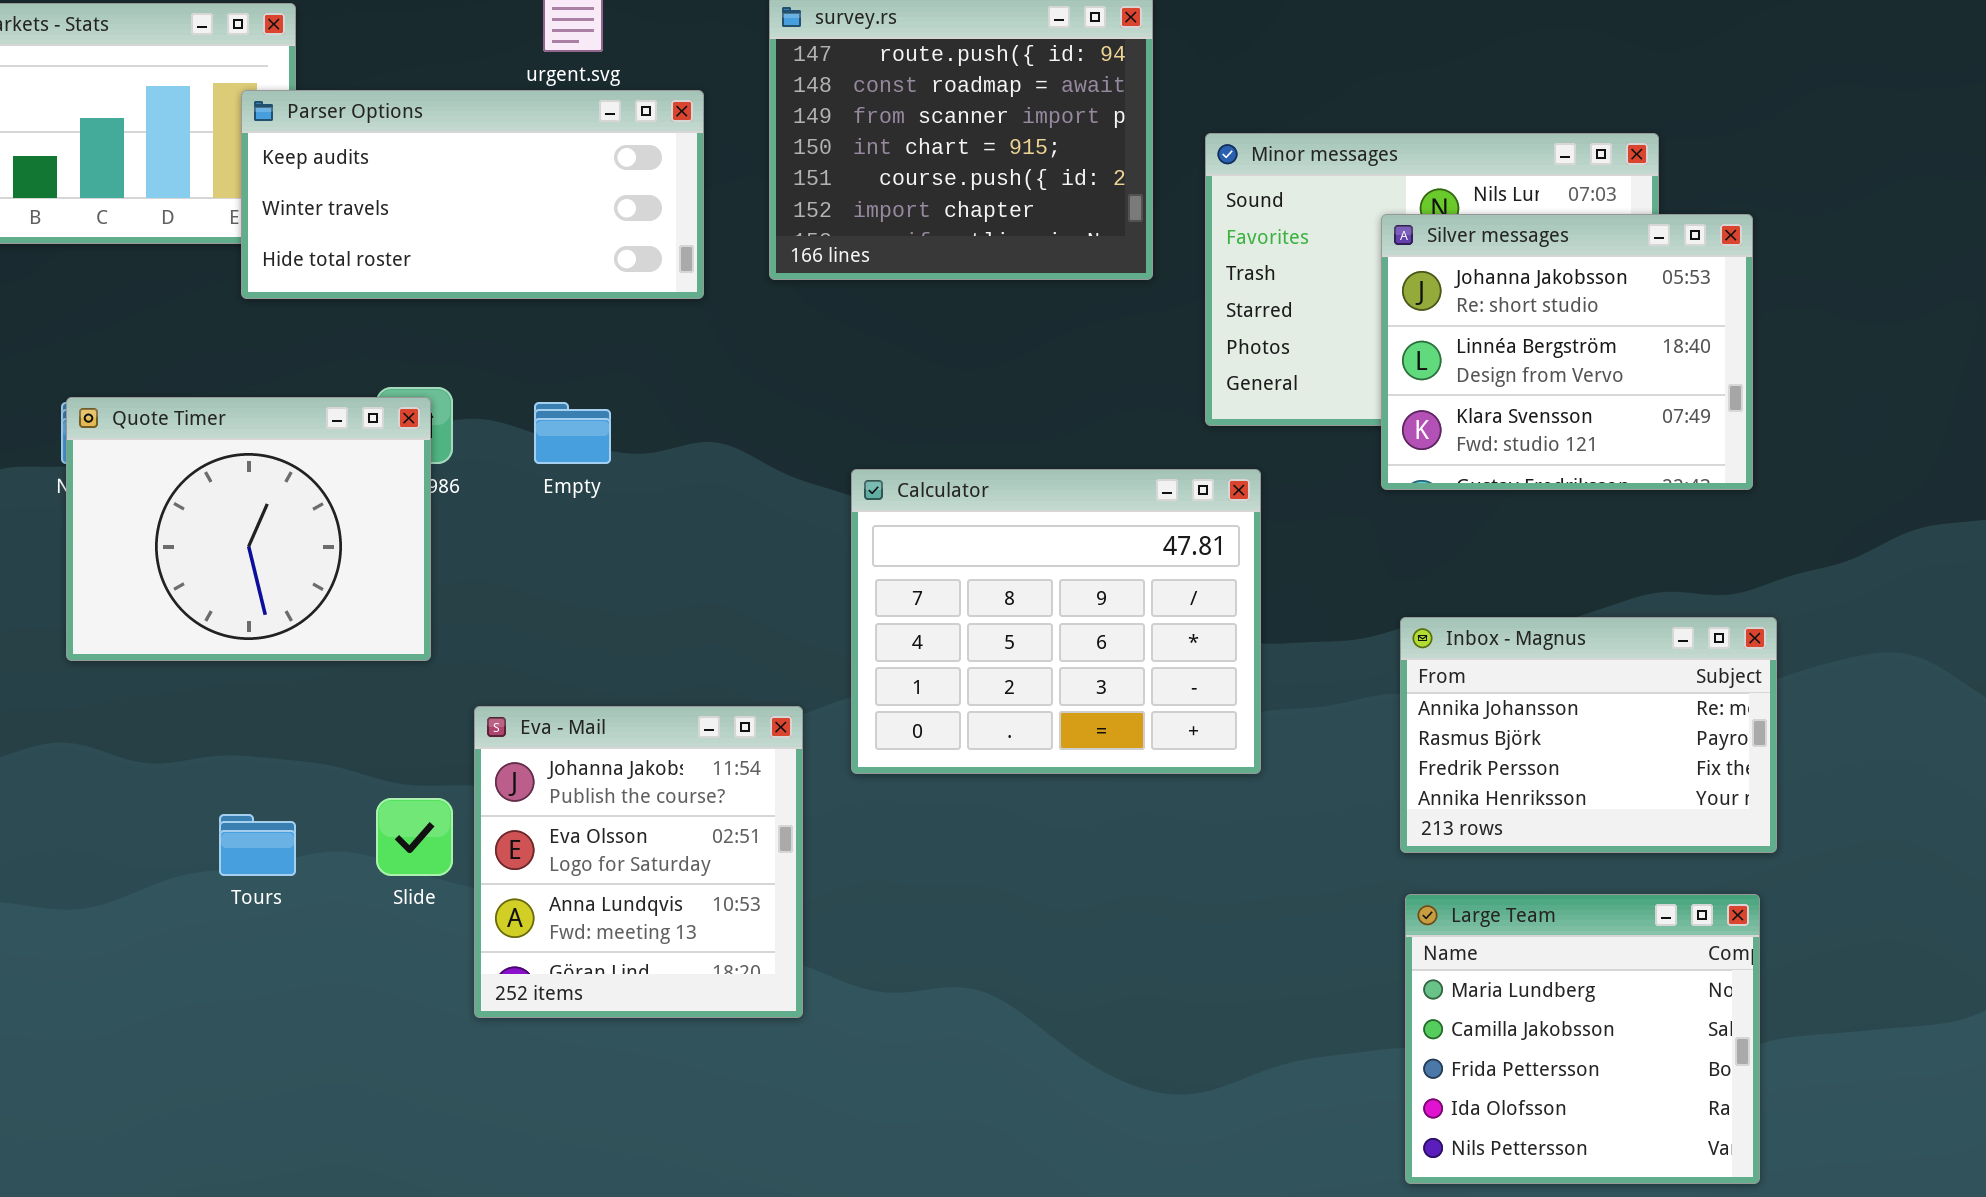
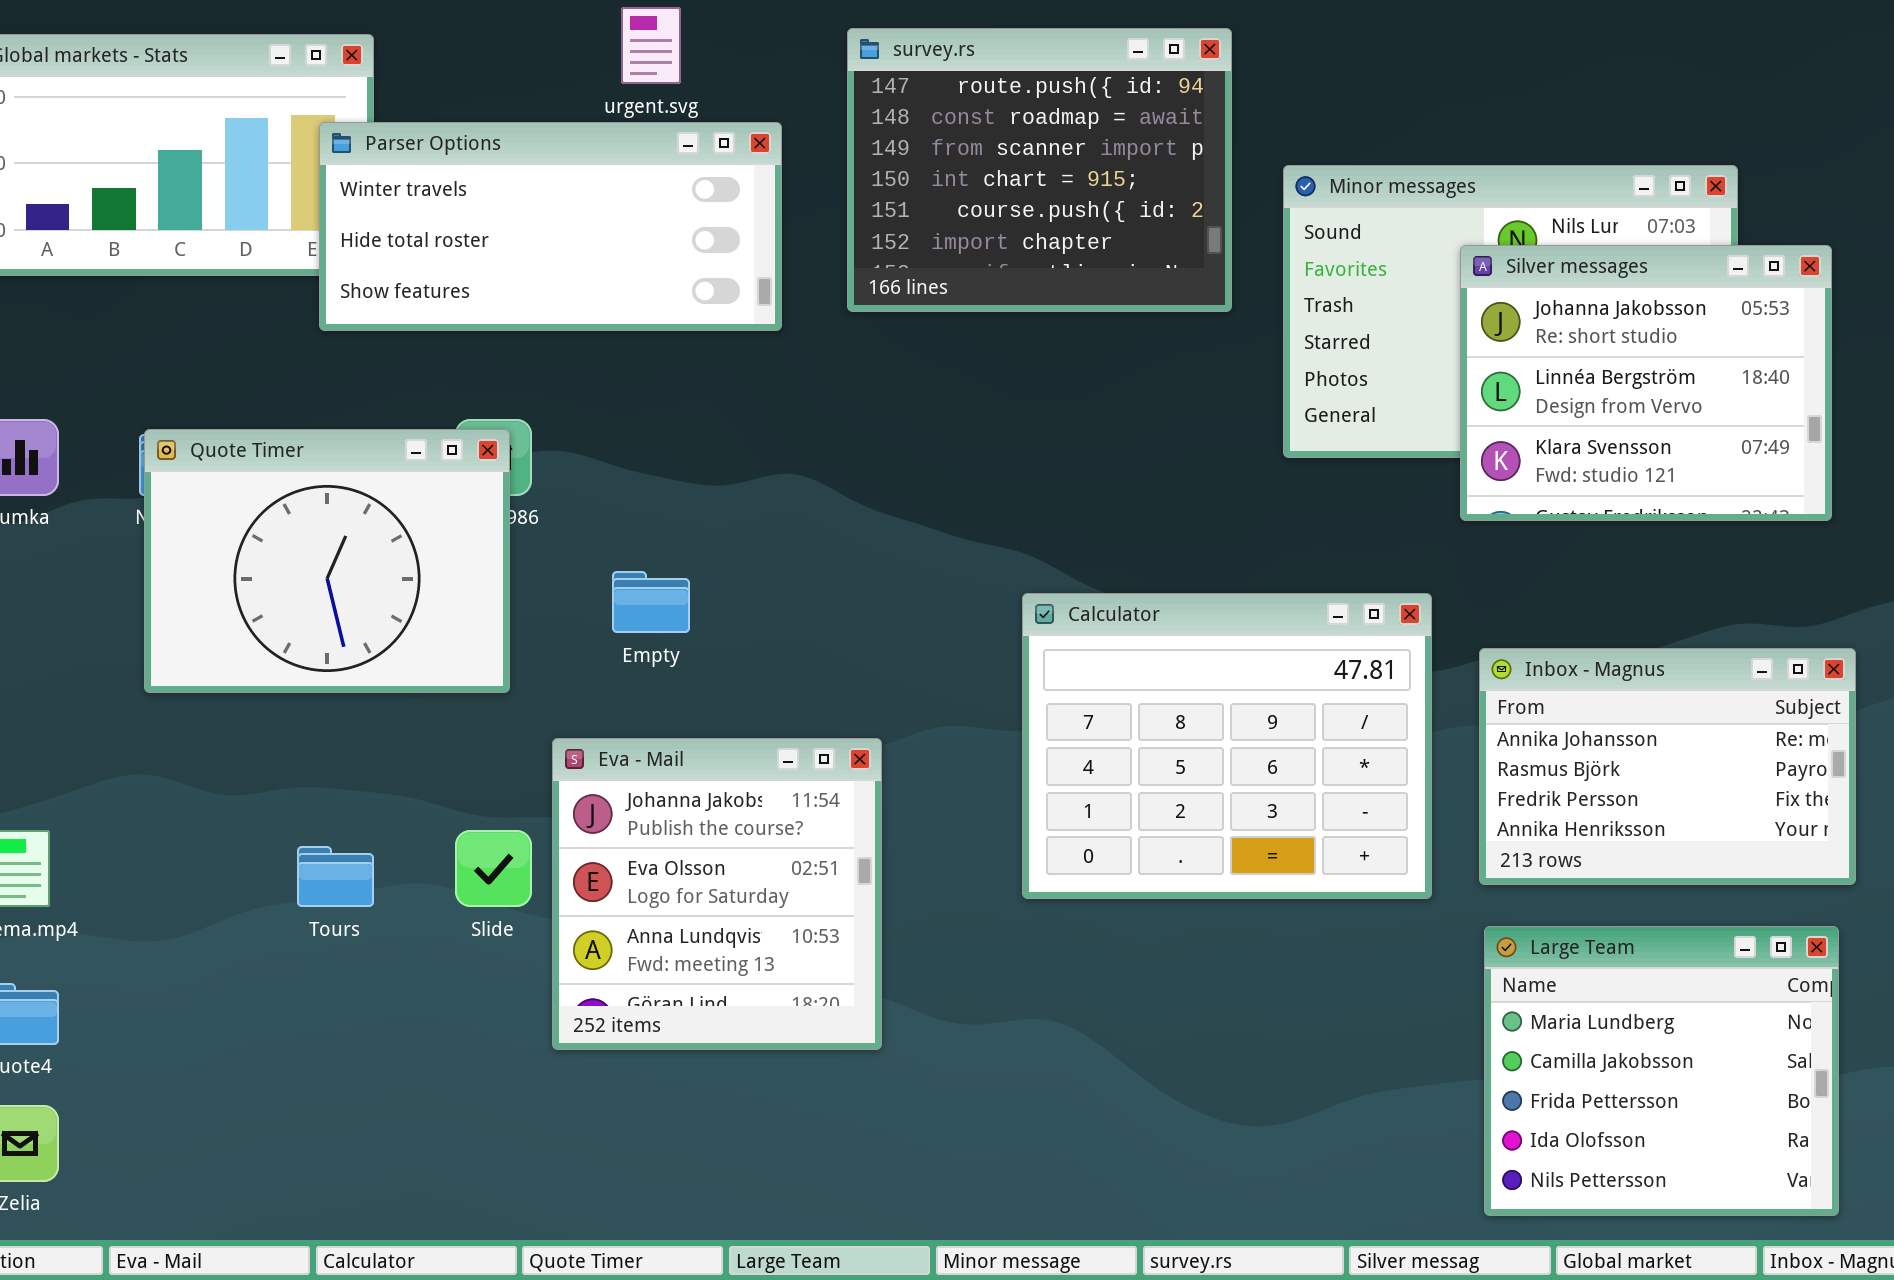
Parser Options: [241,90,704,299] -> [319,122,782,331], scrolled down 1 row
Empty: [534,402,611,464] -> [612,571,690,633], moved
Calculator: [851,469,1261,774] -> [1022,593,1432,899], moved

